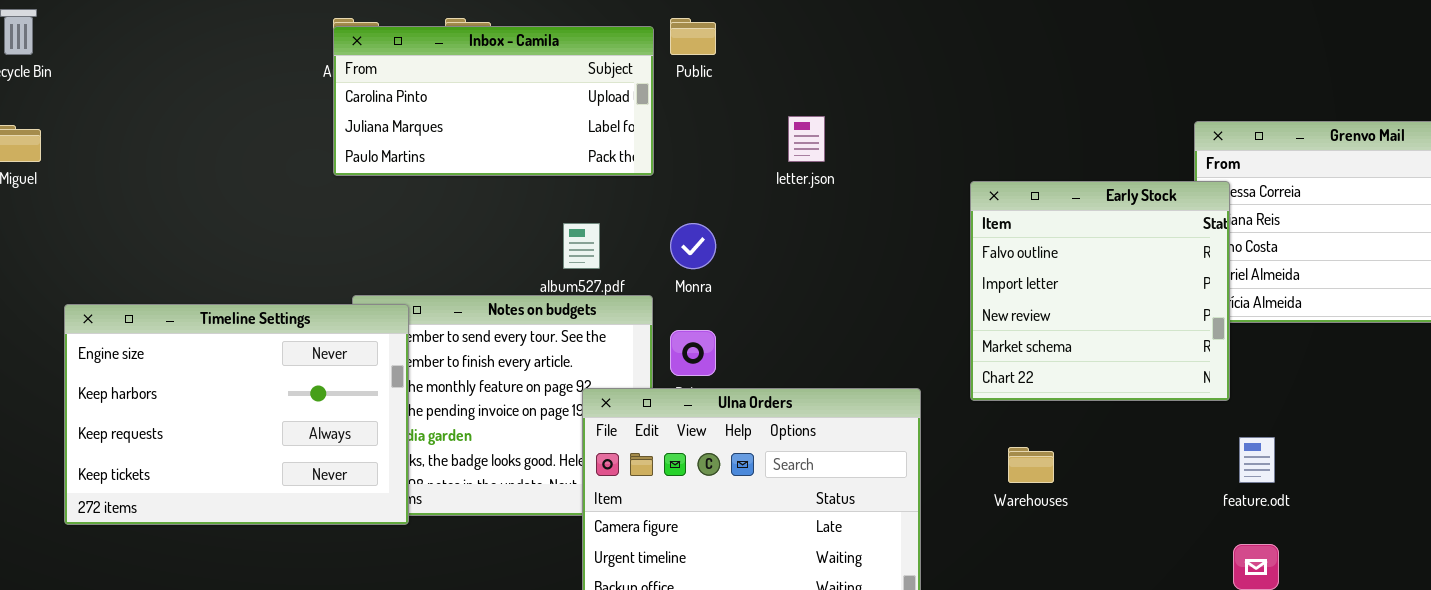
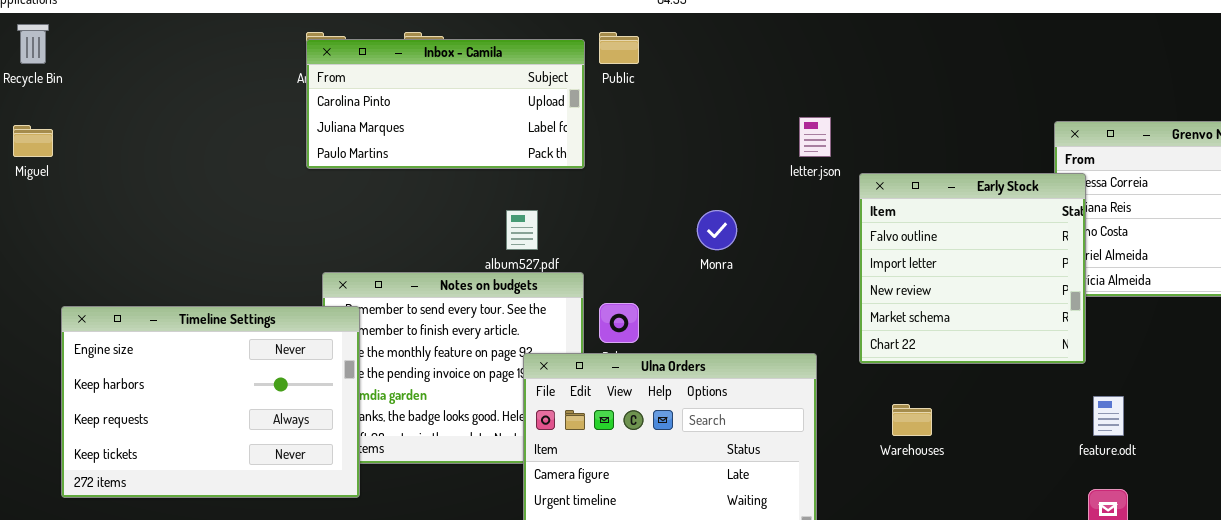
letter.json: [788,116,825,162] -> [799,117,831,157], moved
Monra: [670,223,716,269] -> [697,210,737,250], moved
Timeline Settings: [64,304,409,525] -> [61,306,360,498], moved

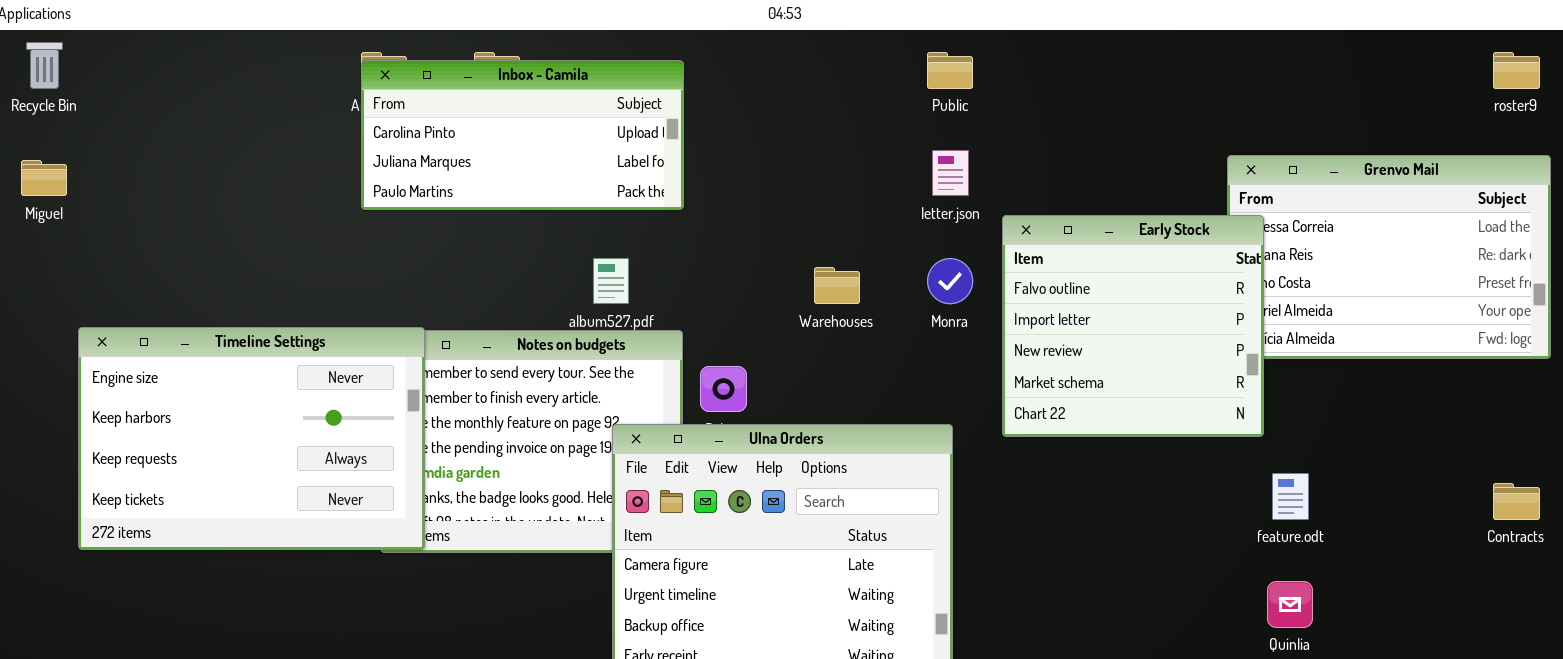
Public: [599,32,639,64] -> [927,52,973,89], moved
Monra: [697,210,737,250] -> [927,258,973,304], moved
Timeline Settings: [61,306,360,498] -> [78,327,425,550], moved
Warehouses: [892,404,932,436] -> [814,267,860,304], moved

